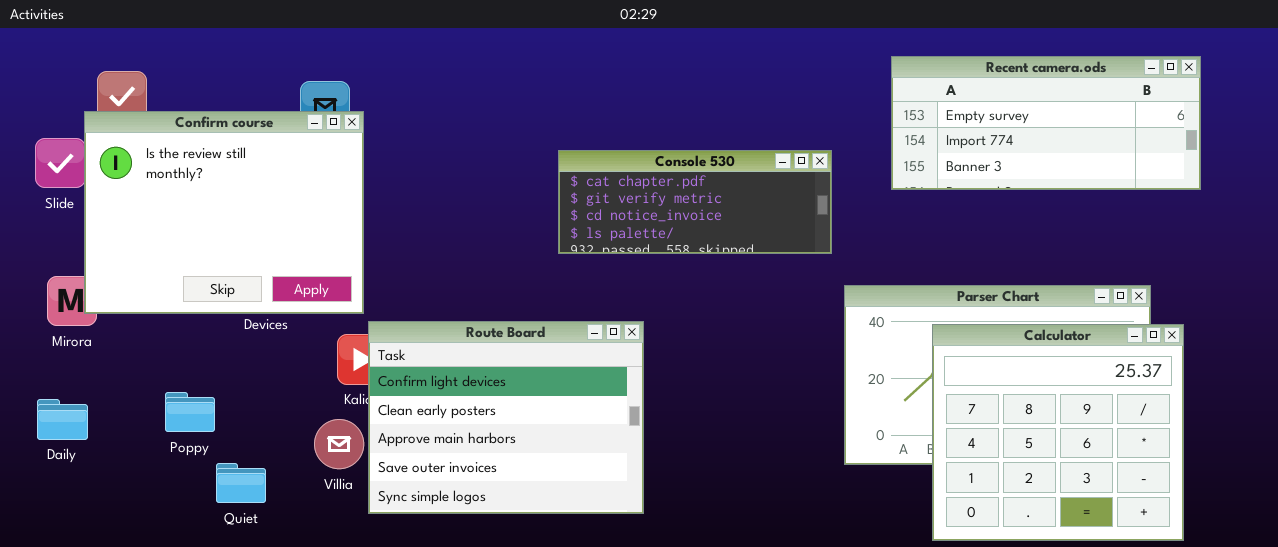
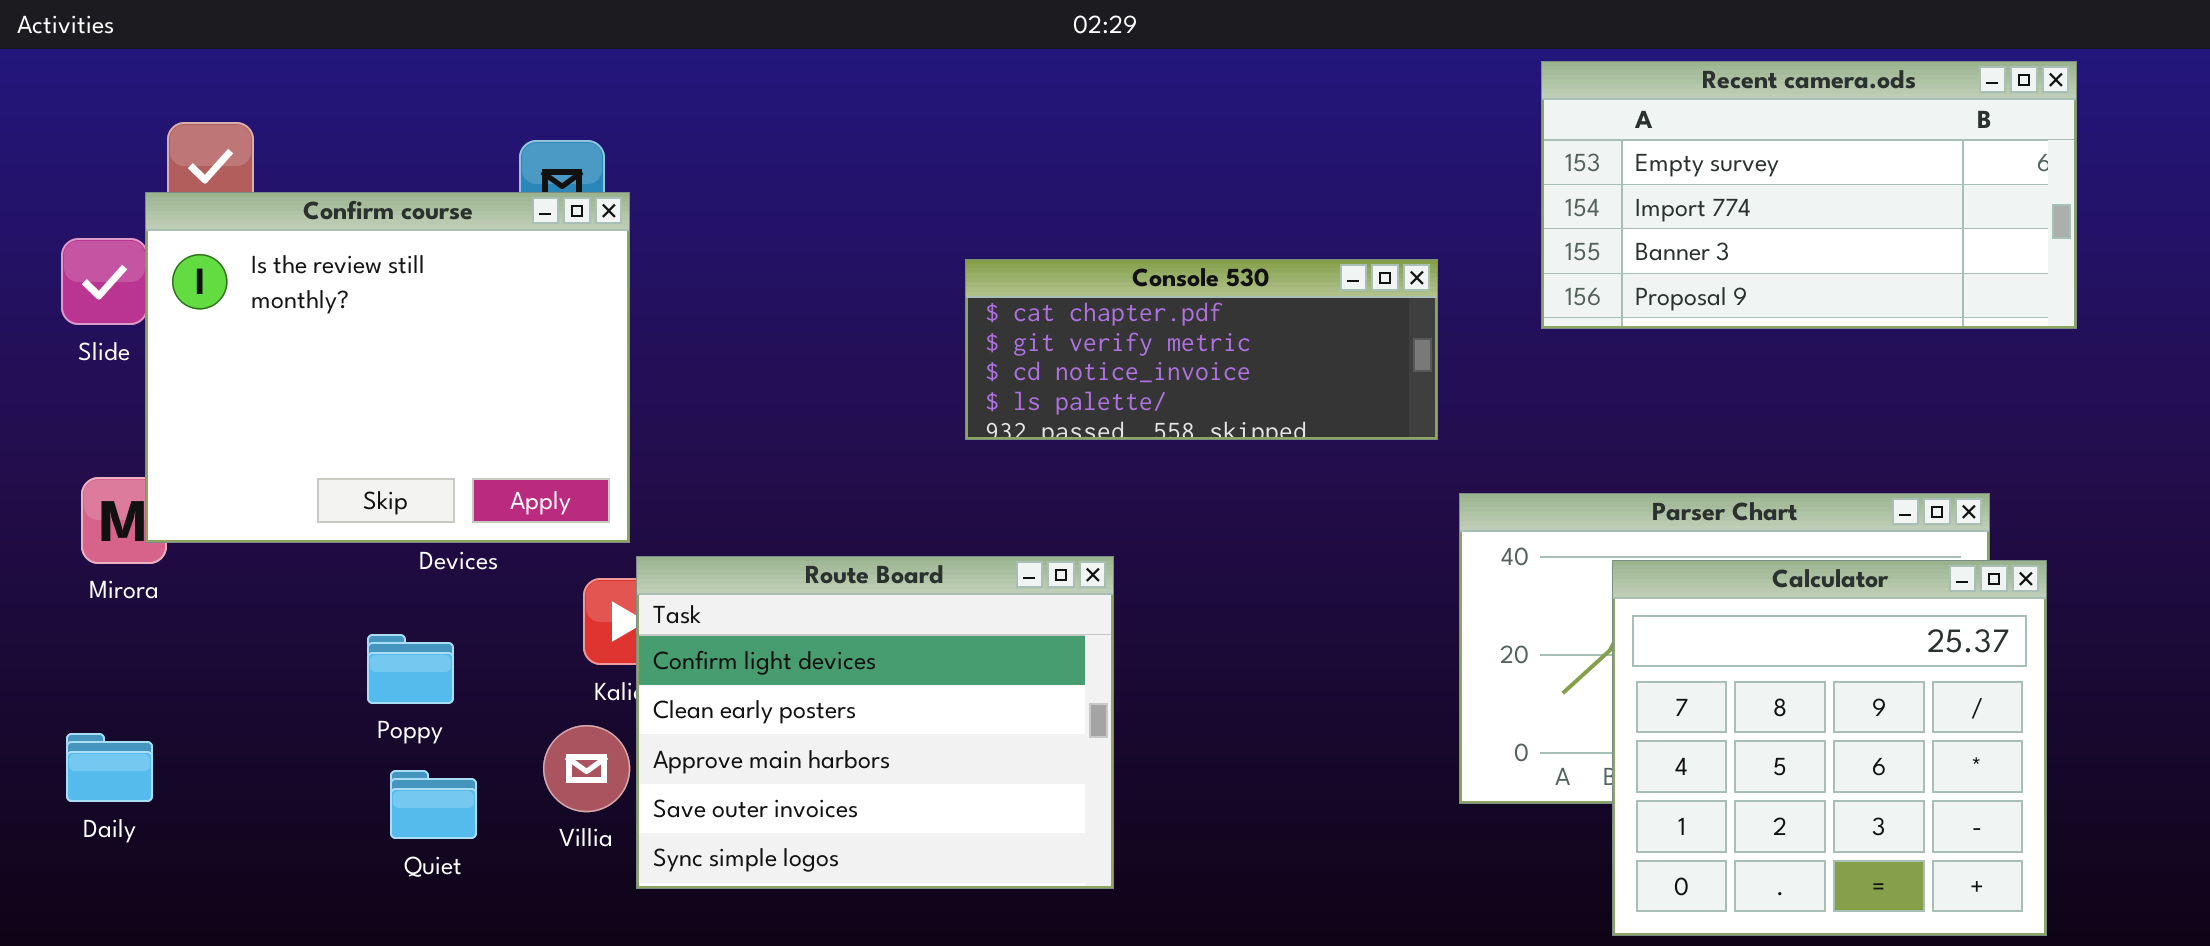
Recent camera.ods: [891,56,1201,190] -> [1541,61,2077,329], resized
Poppy: [165,392,215,432] -> [367,634,454,704], moved
Daily: [37,399,88,440] -> [66,733,153,802], moved
Quiet: [216,463,266,503] -> [390,770,477,839], moved

